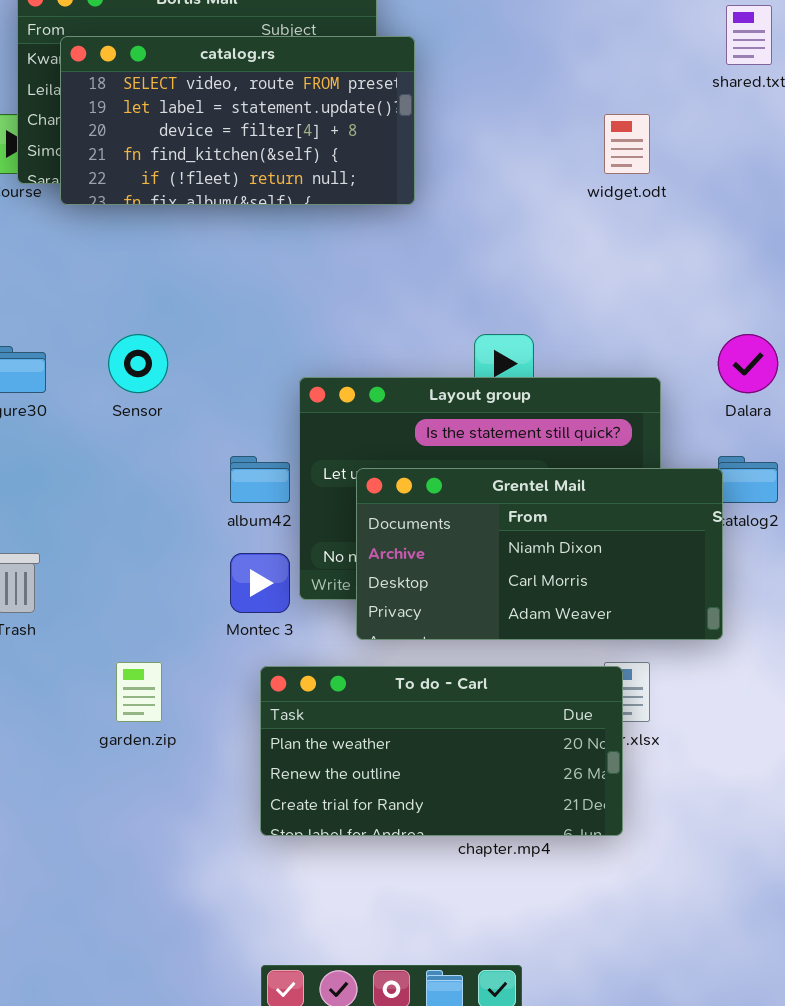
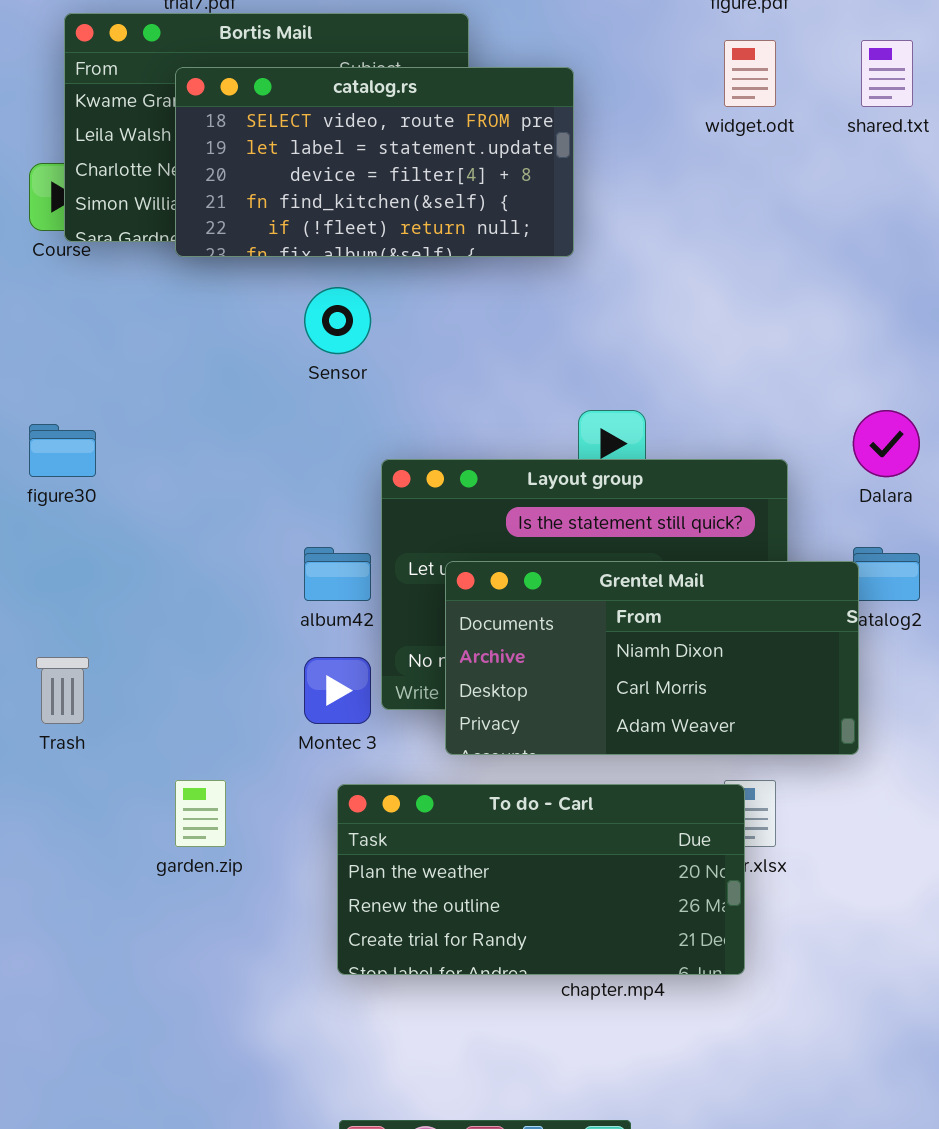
catalog.rs: [60,36,415,205] -> [175,67,574,257], moved
widget.odt: [604,114,650,174] -> [724,40,776,107], moved
Sensor: [108,334,168,393] -> [304,287,371,354], moved

